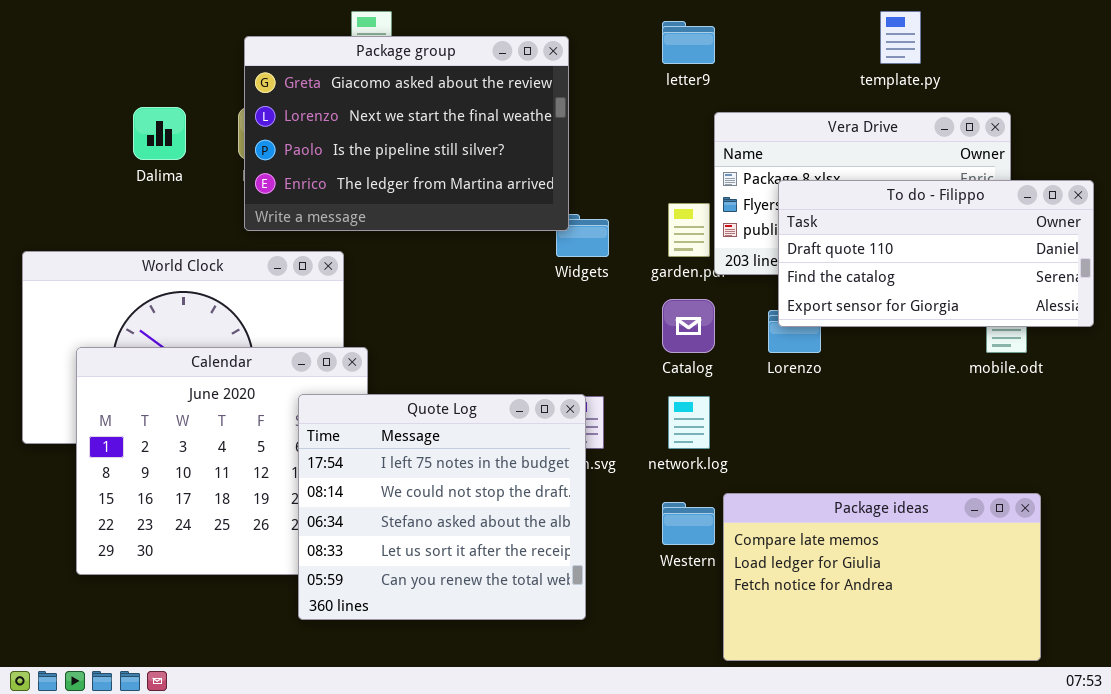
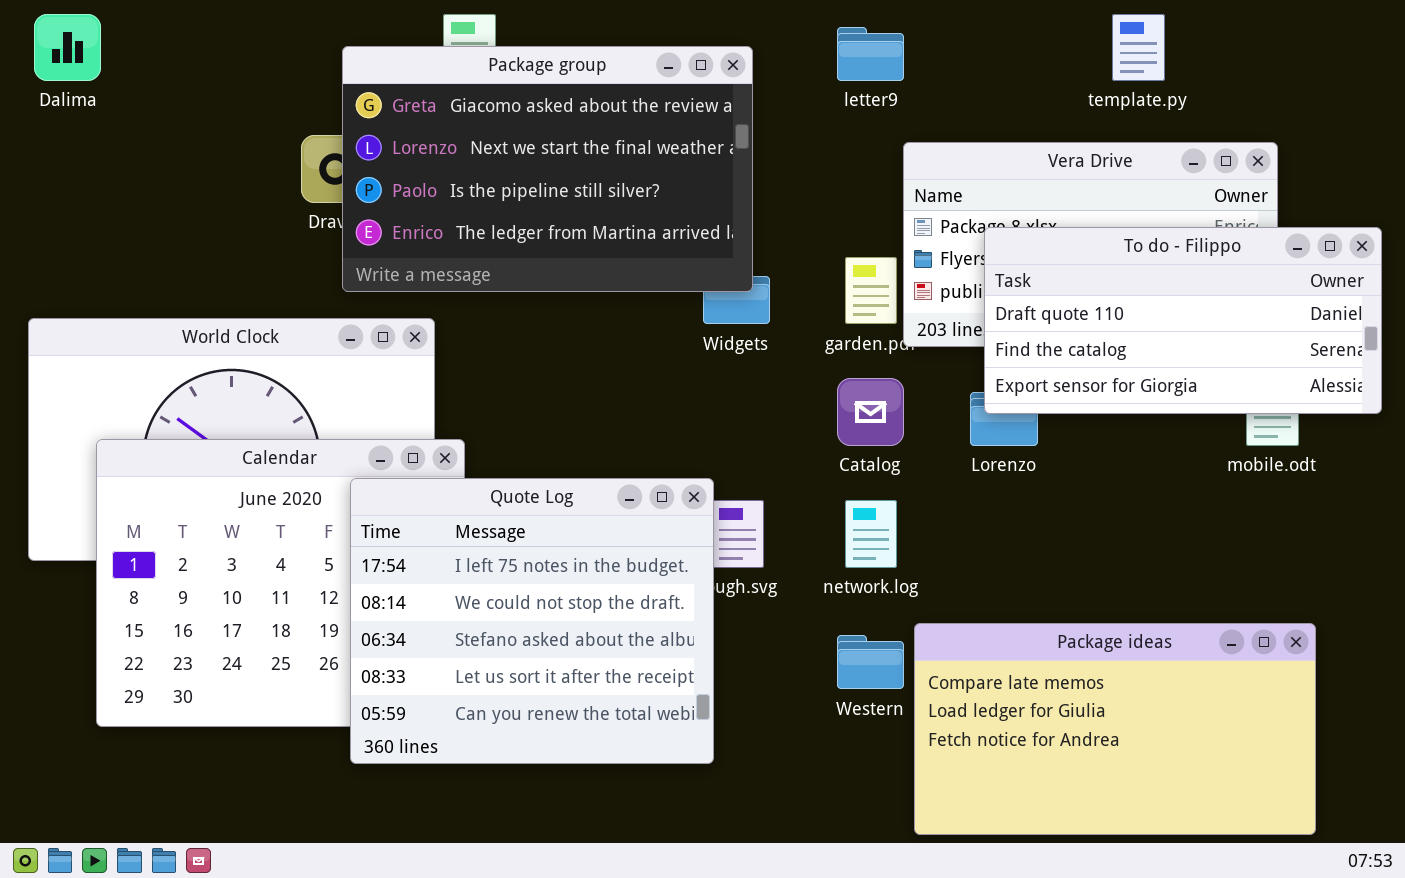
Package group: [244,36,569,231] -> [342,46,753,292], moved
Dalima: [133,107,186,160] -> [34,14,101,81], moved
Quote Log: [298,394,586,620] -> [350,478,714,764], moved

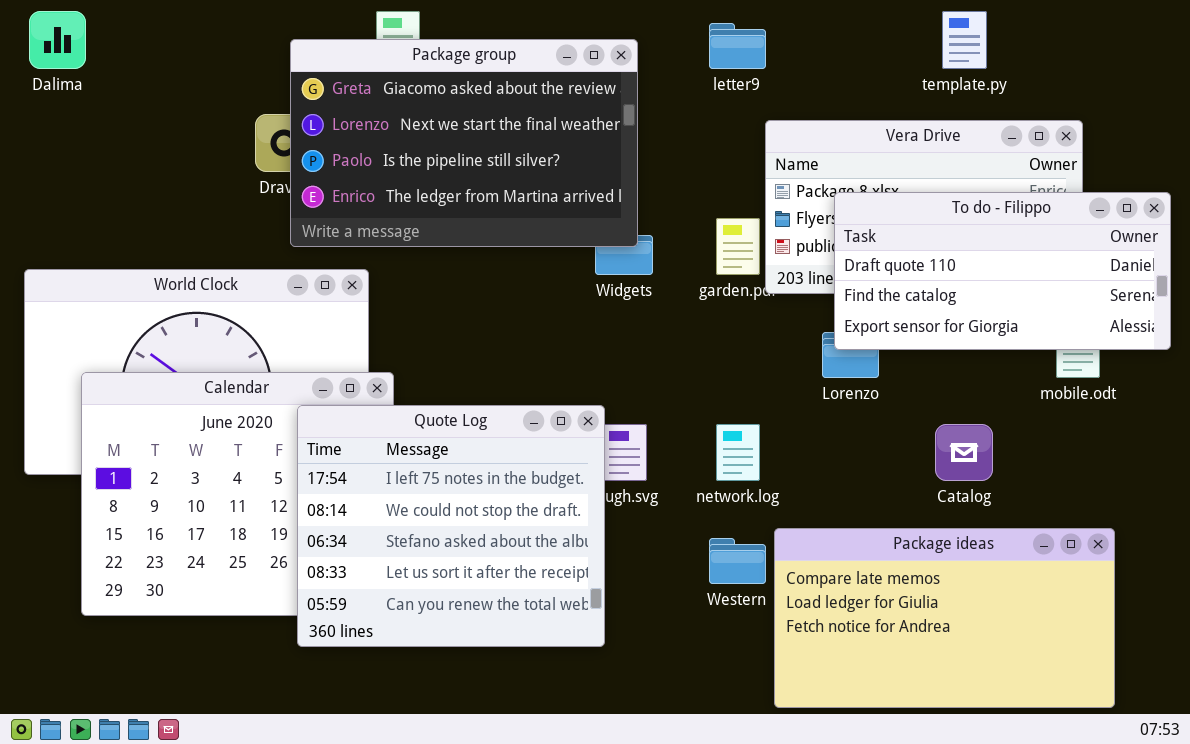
Catalog: [837,378,904,446] -> [935,424,993,481], moved

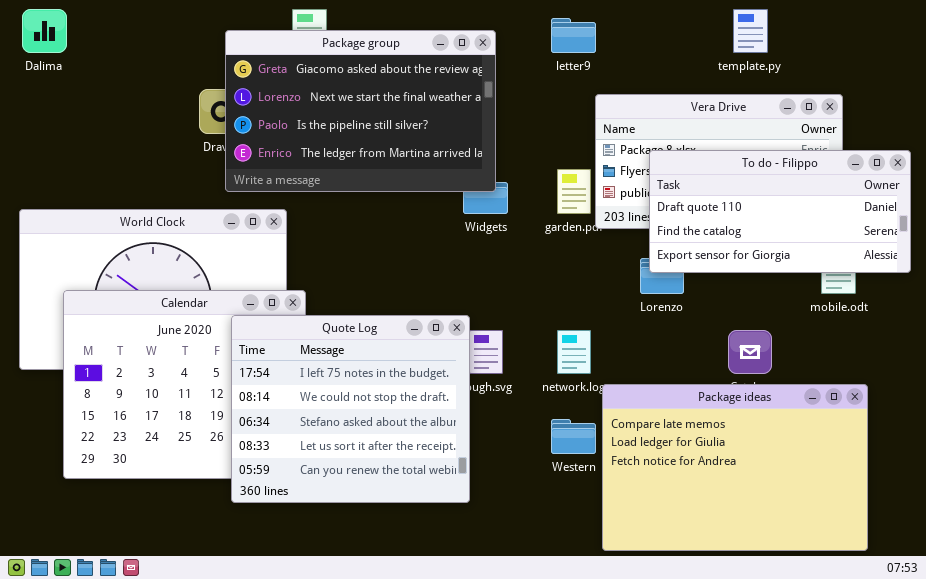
Package ideas: [774,528,1115,708] -> [602,384,868,551], resized

